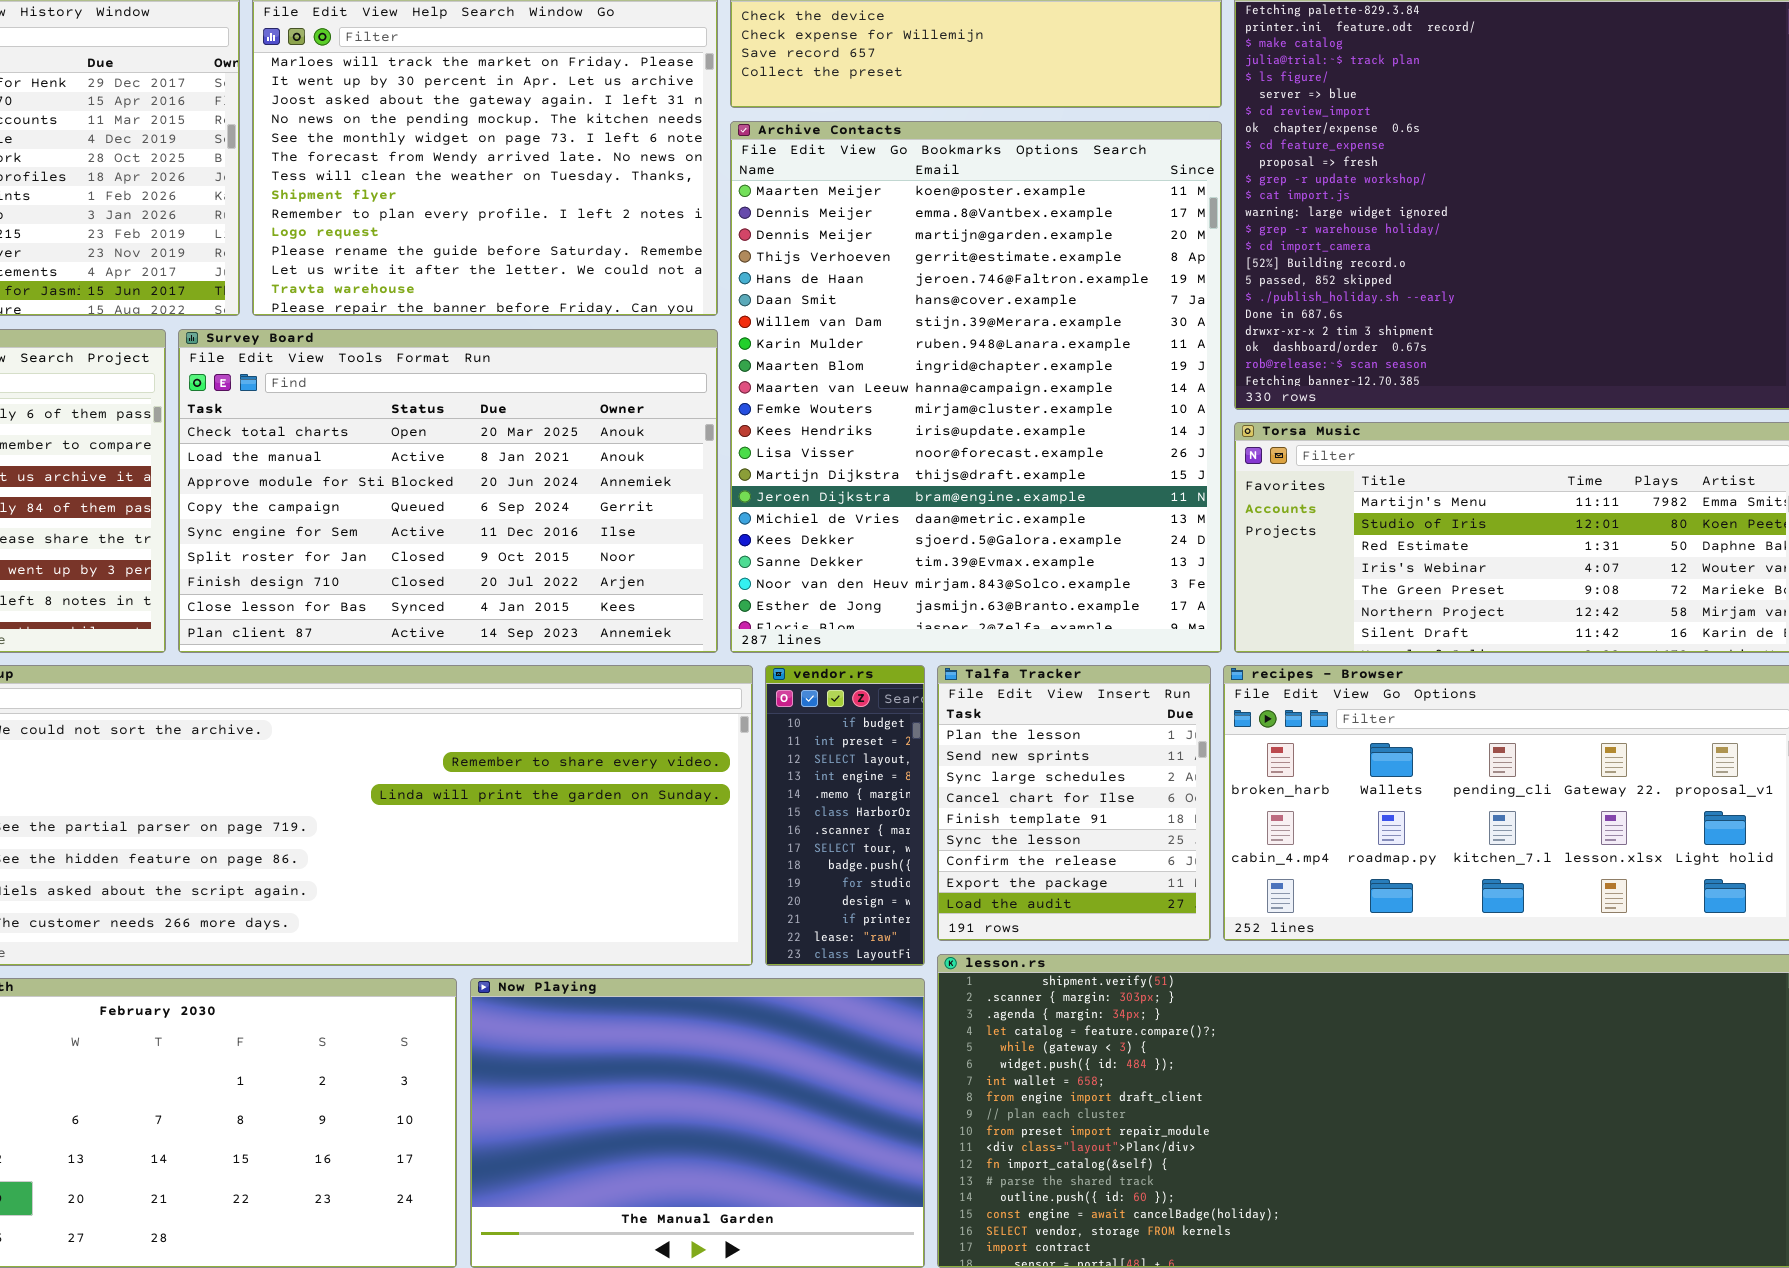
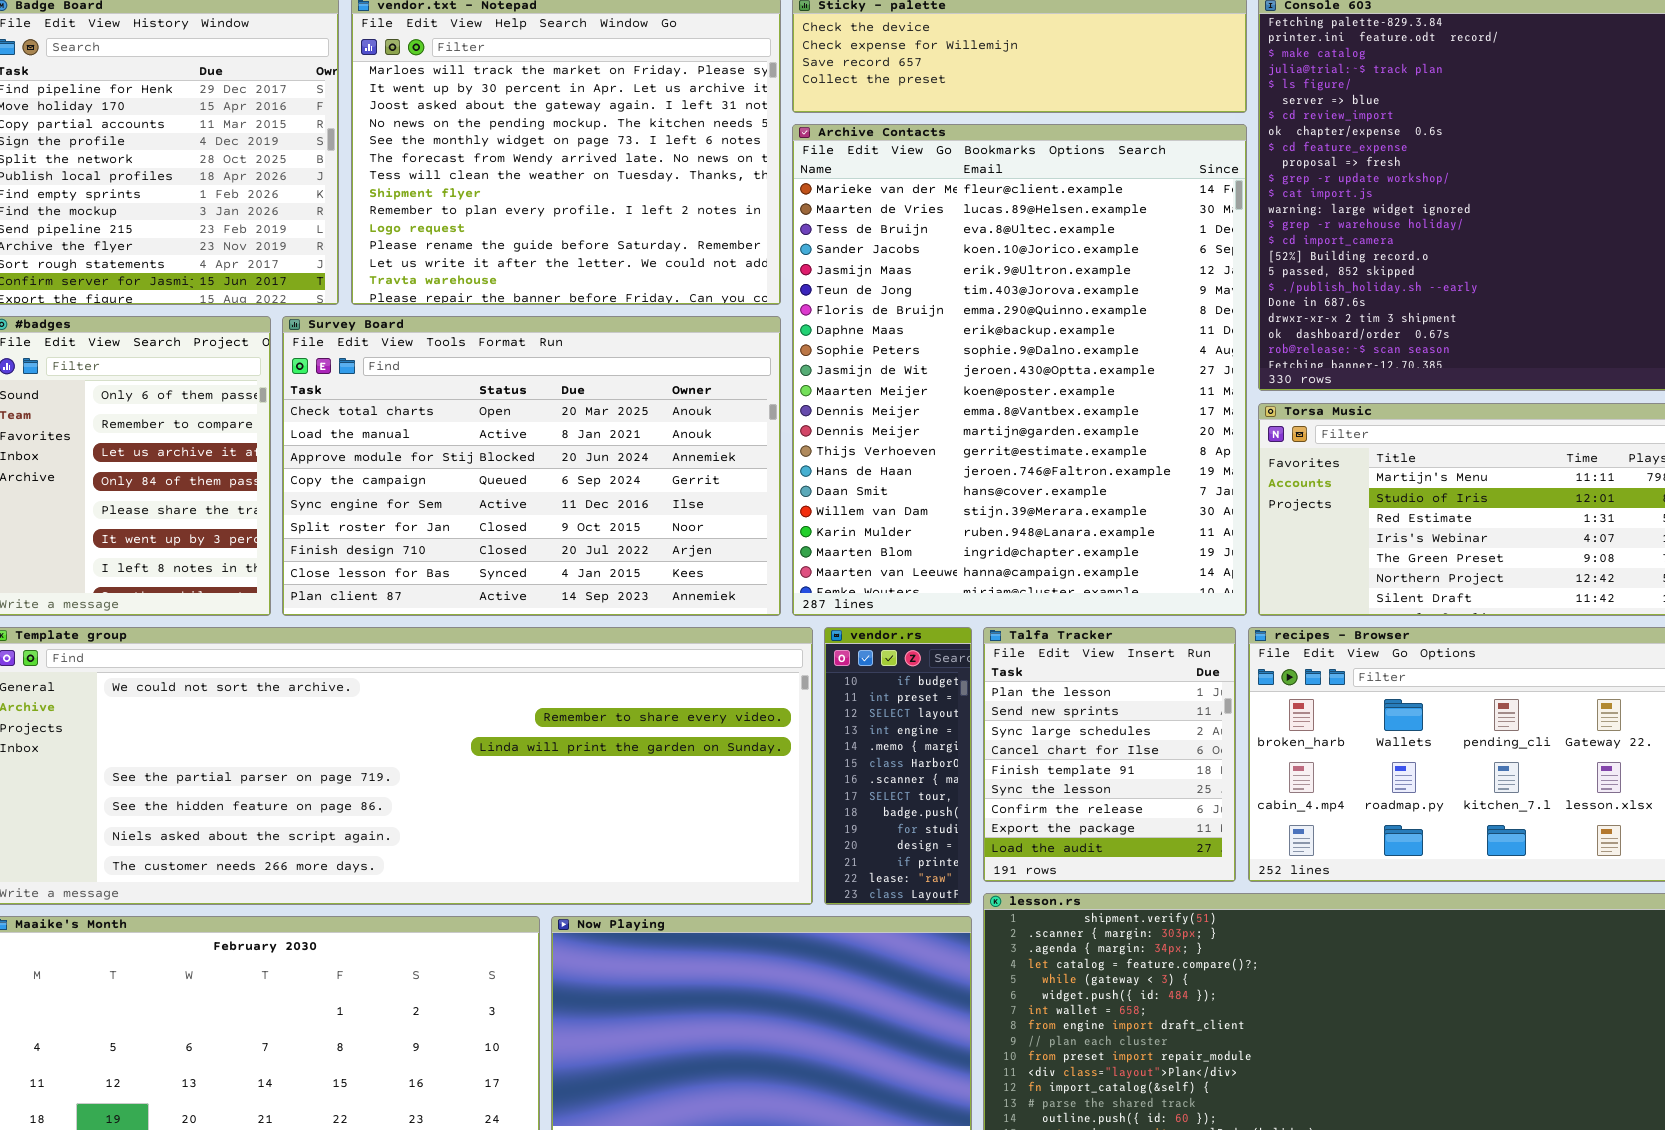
Archive Contacts: [730,121,1222,653] -> [792,124,1247,616], scrolled up 10 rows

